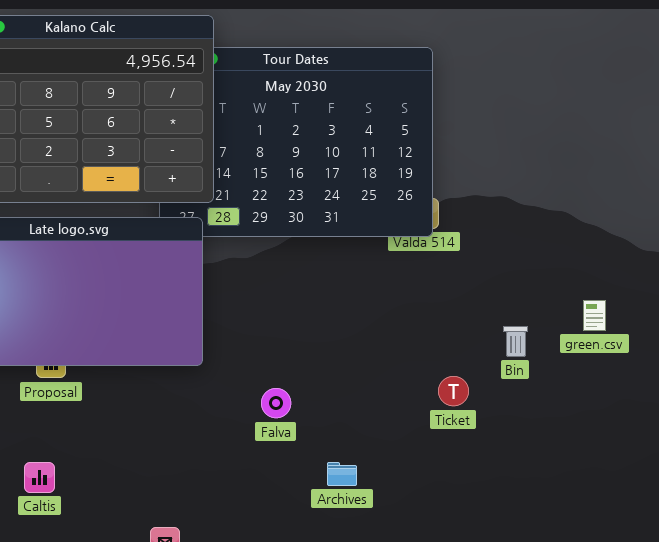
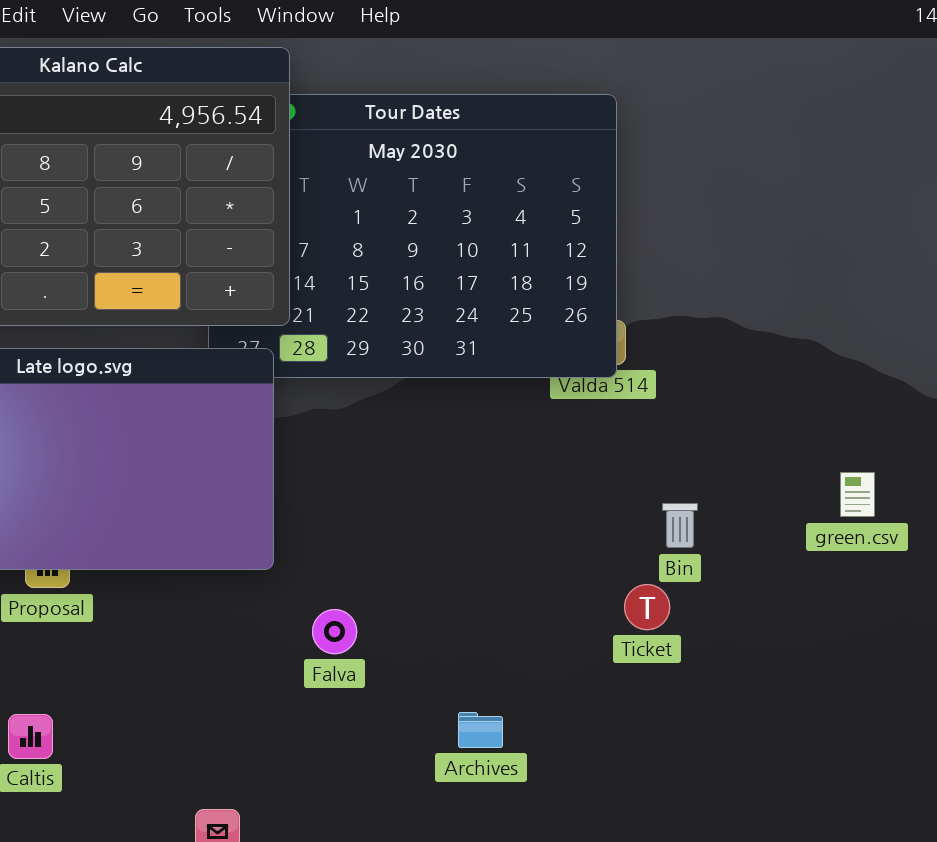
Bin: [503,326,528,357] -> [662,503,698,548], moved
Falva: [261,388,291,418] -> [312,609,357,654], moved

